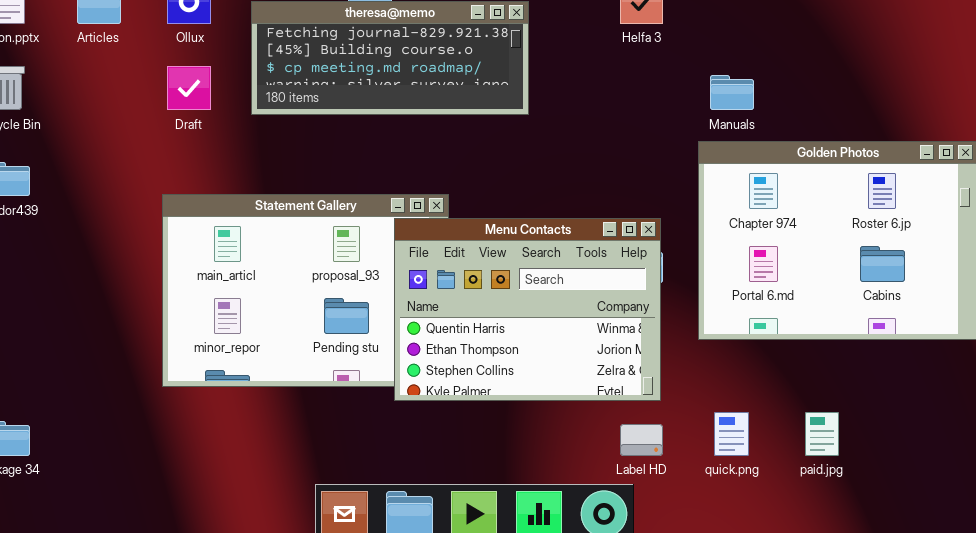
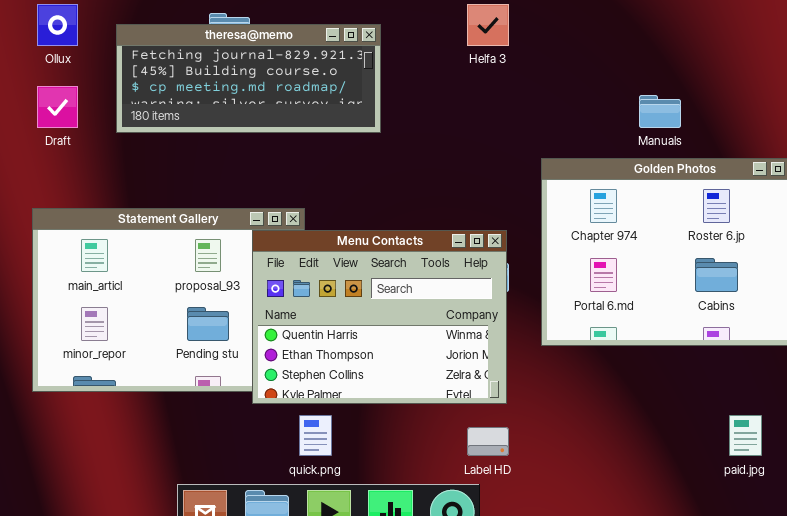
Manuals: [710,75,754,110] -> [639,95,681,128], moved
quick.png: [714,412,749,456] -> [299,415,332,456], moved
paid.jpg: [805,412,839,456] -> [729,415,762,456], moved

